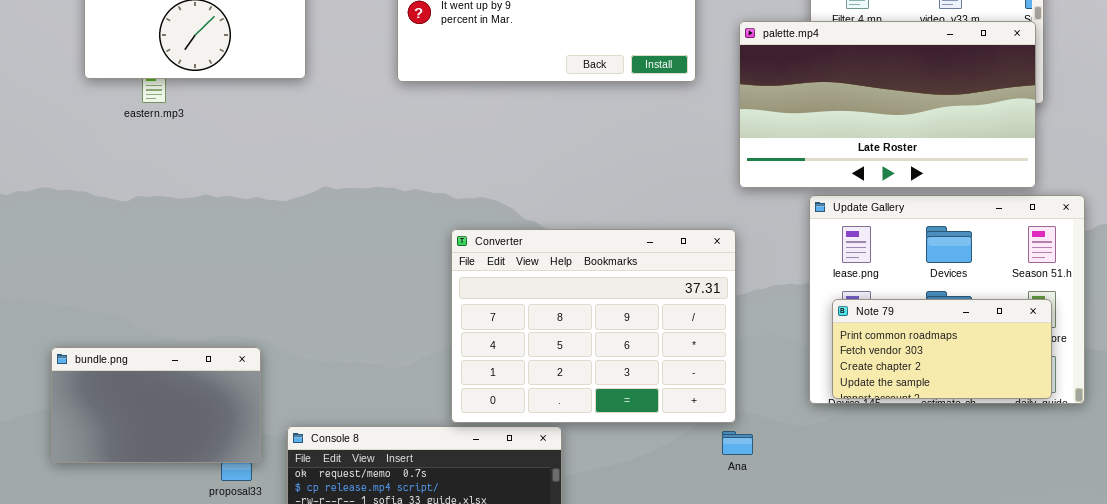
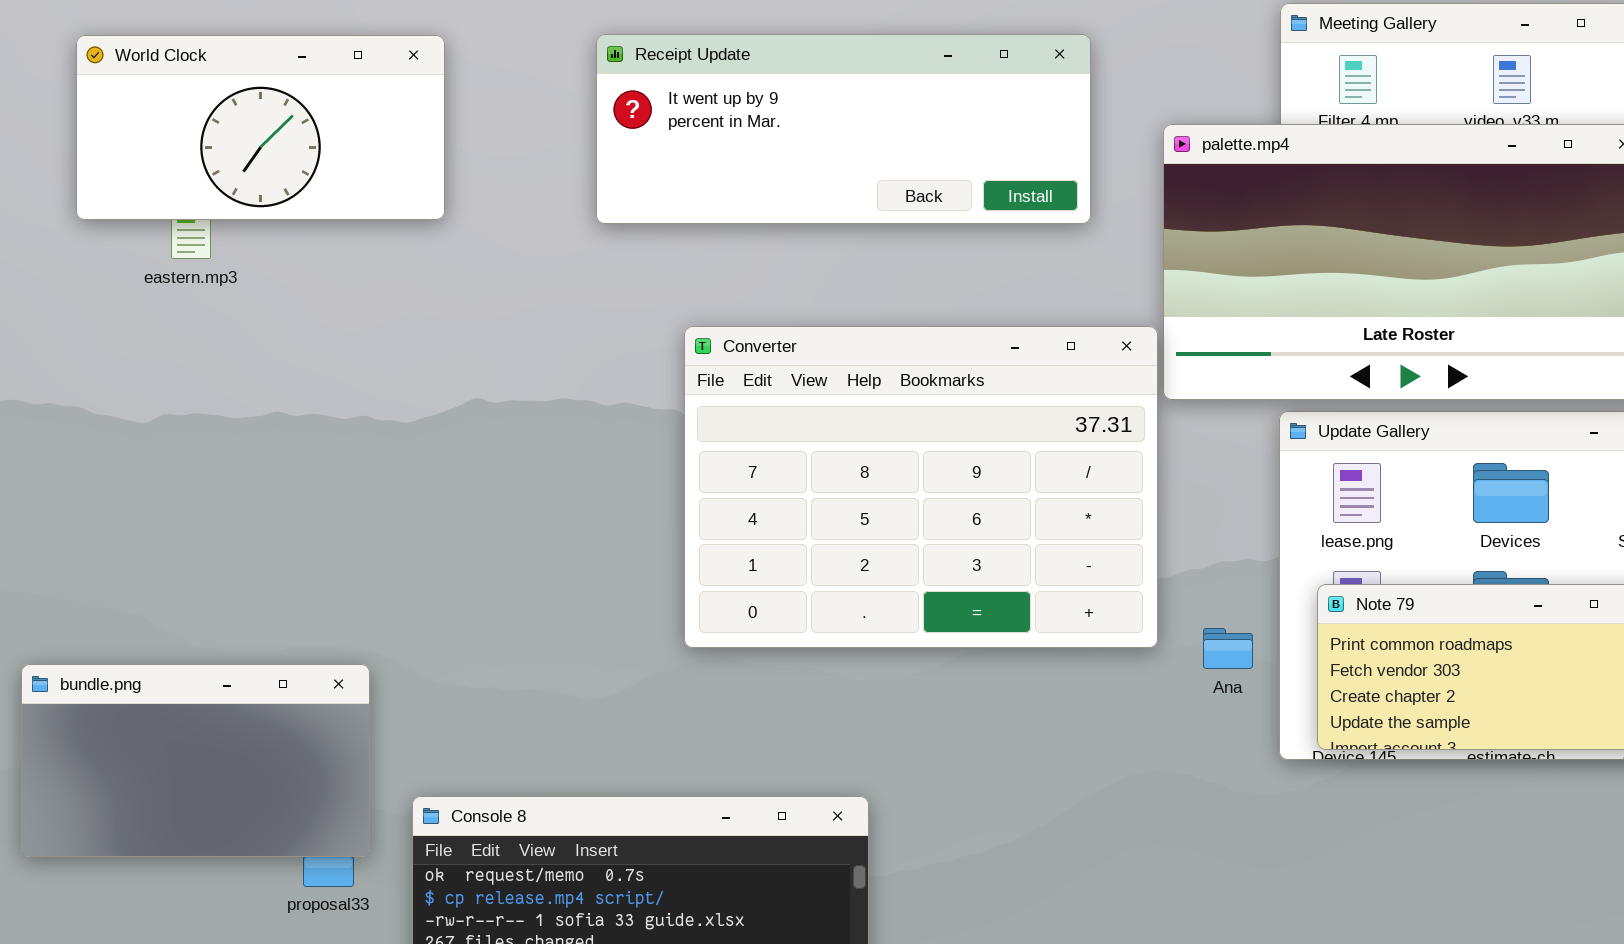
Converter: [451,229,736,423] -> [684,326,1158,648], moved
Ana: [722,431,753,455] -> [1203,628,1253,669], moved

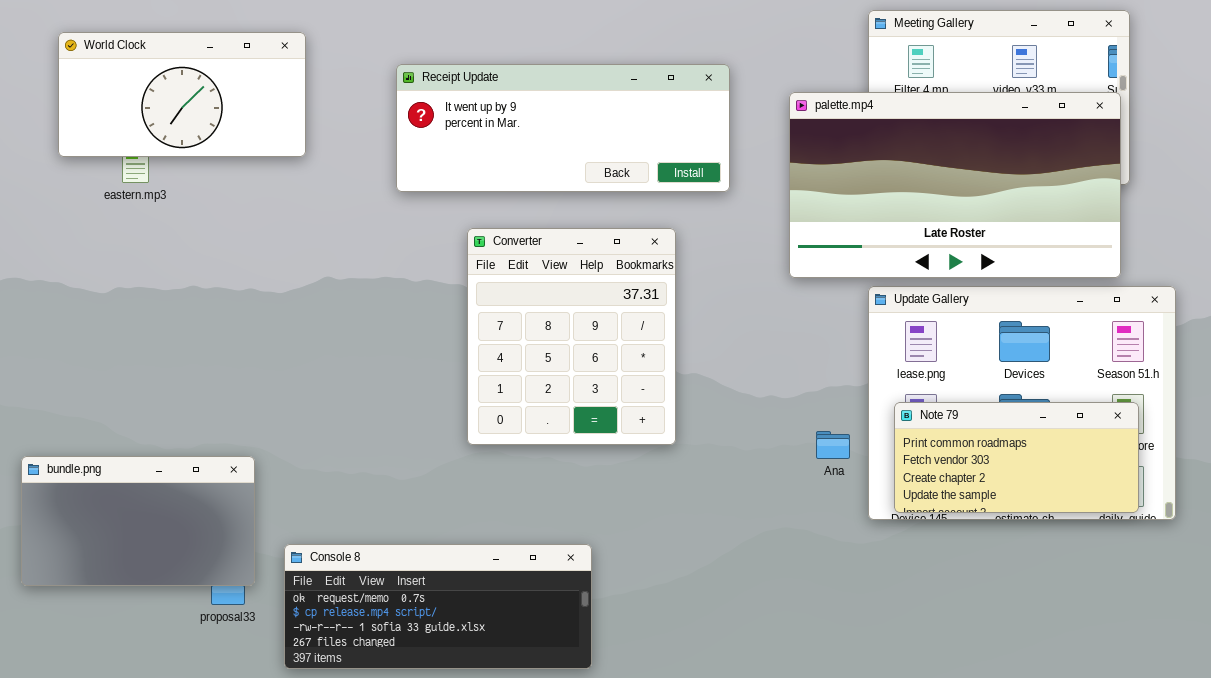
Receipt Update: [596,34,1091,224] -> [396,64,730,192], moved
Converter: [684,326,1158,648] -> [467,228,676,445], resized

